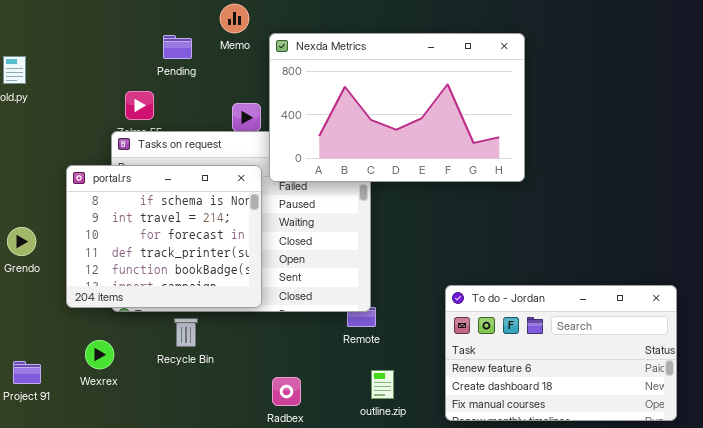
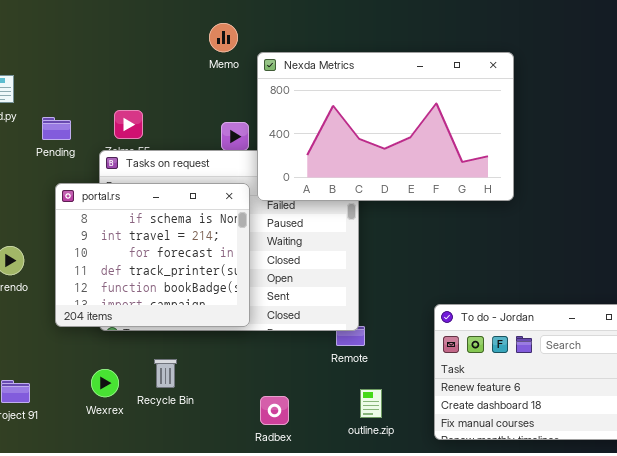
Pending: [163,35,192,59] -> [42,117,71,140], moved
Recycle Bin: [174,318,198,347] -> [154,359,177,388], moved
Wexrex: [85,340,114,369] -> [91,369,119,397], moved

